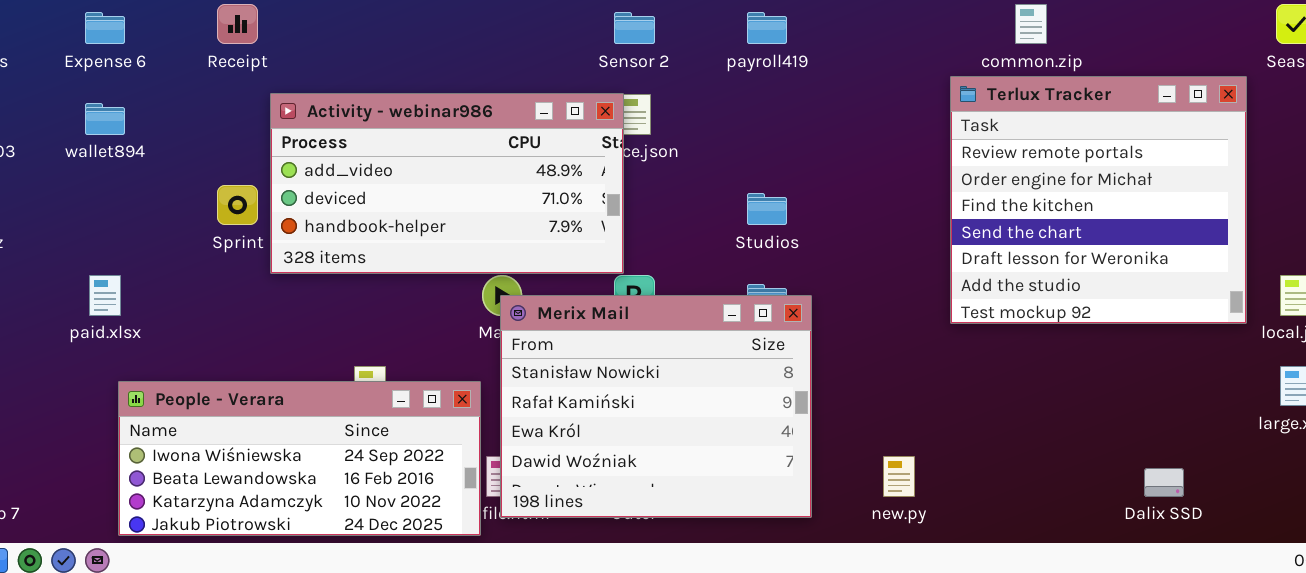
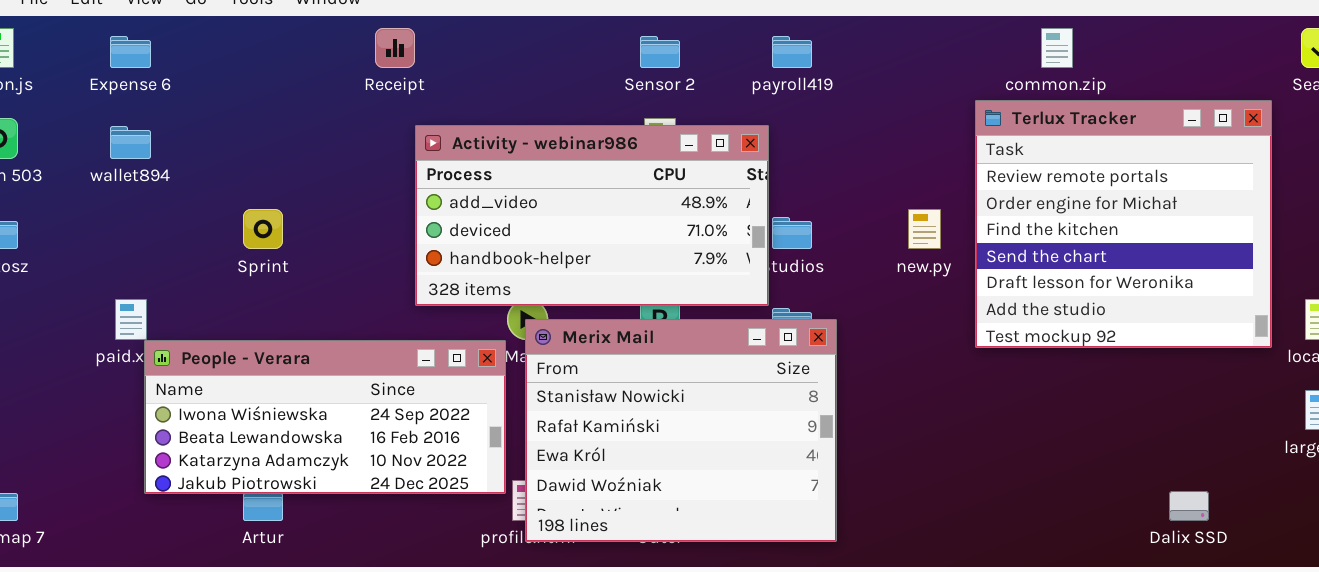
Receipt: [217,4,258,44] -> [375,28,415,68], moved
Activity - webinar986: [270,93,624,274] -> [415,125,769,306], moved
People - Verara: [118,381,481,536] -> [144,340,506,494], moved
new.py: [883,456,915,497] -> [908,209,941,249], moved

